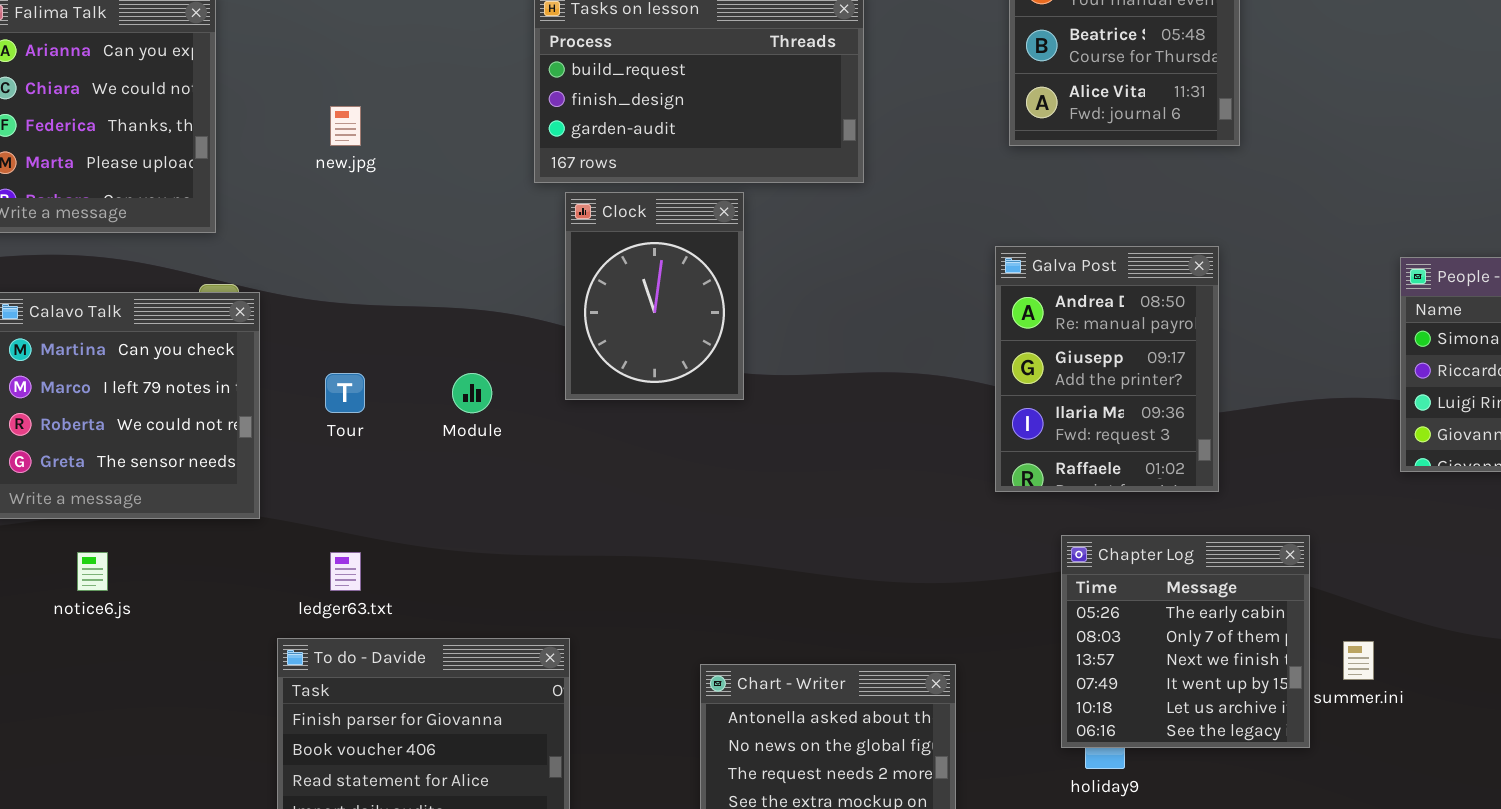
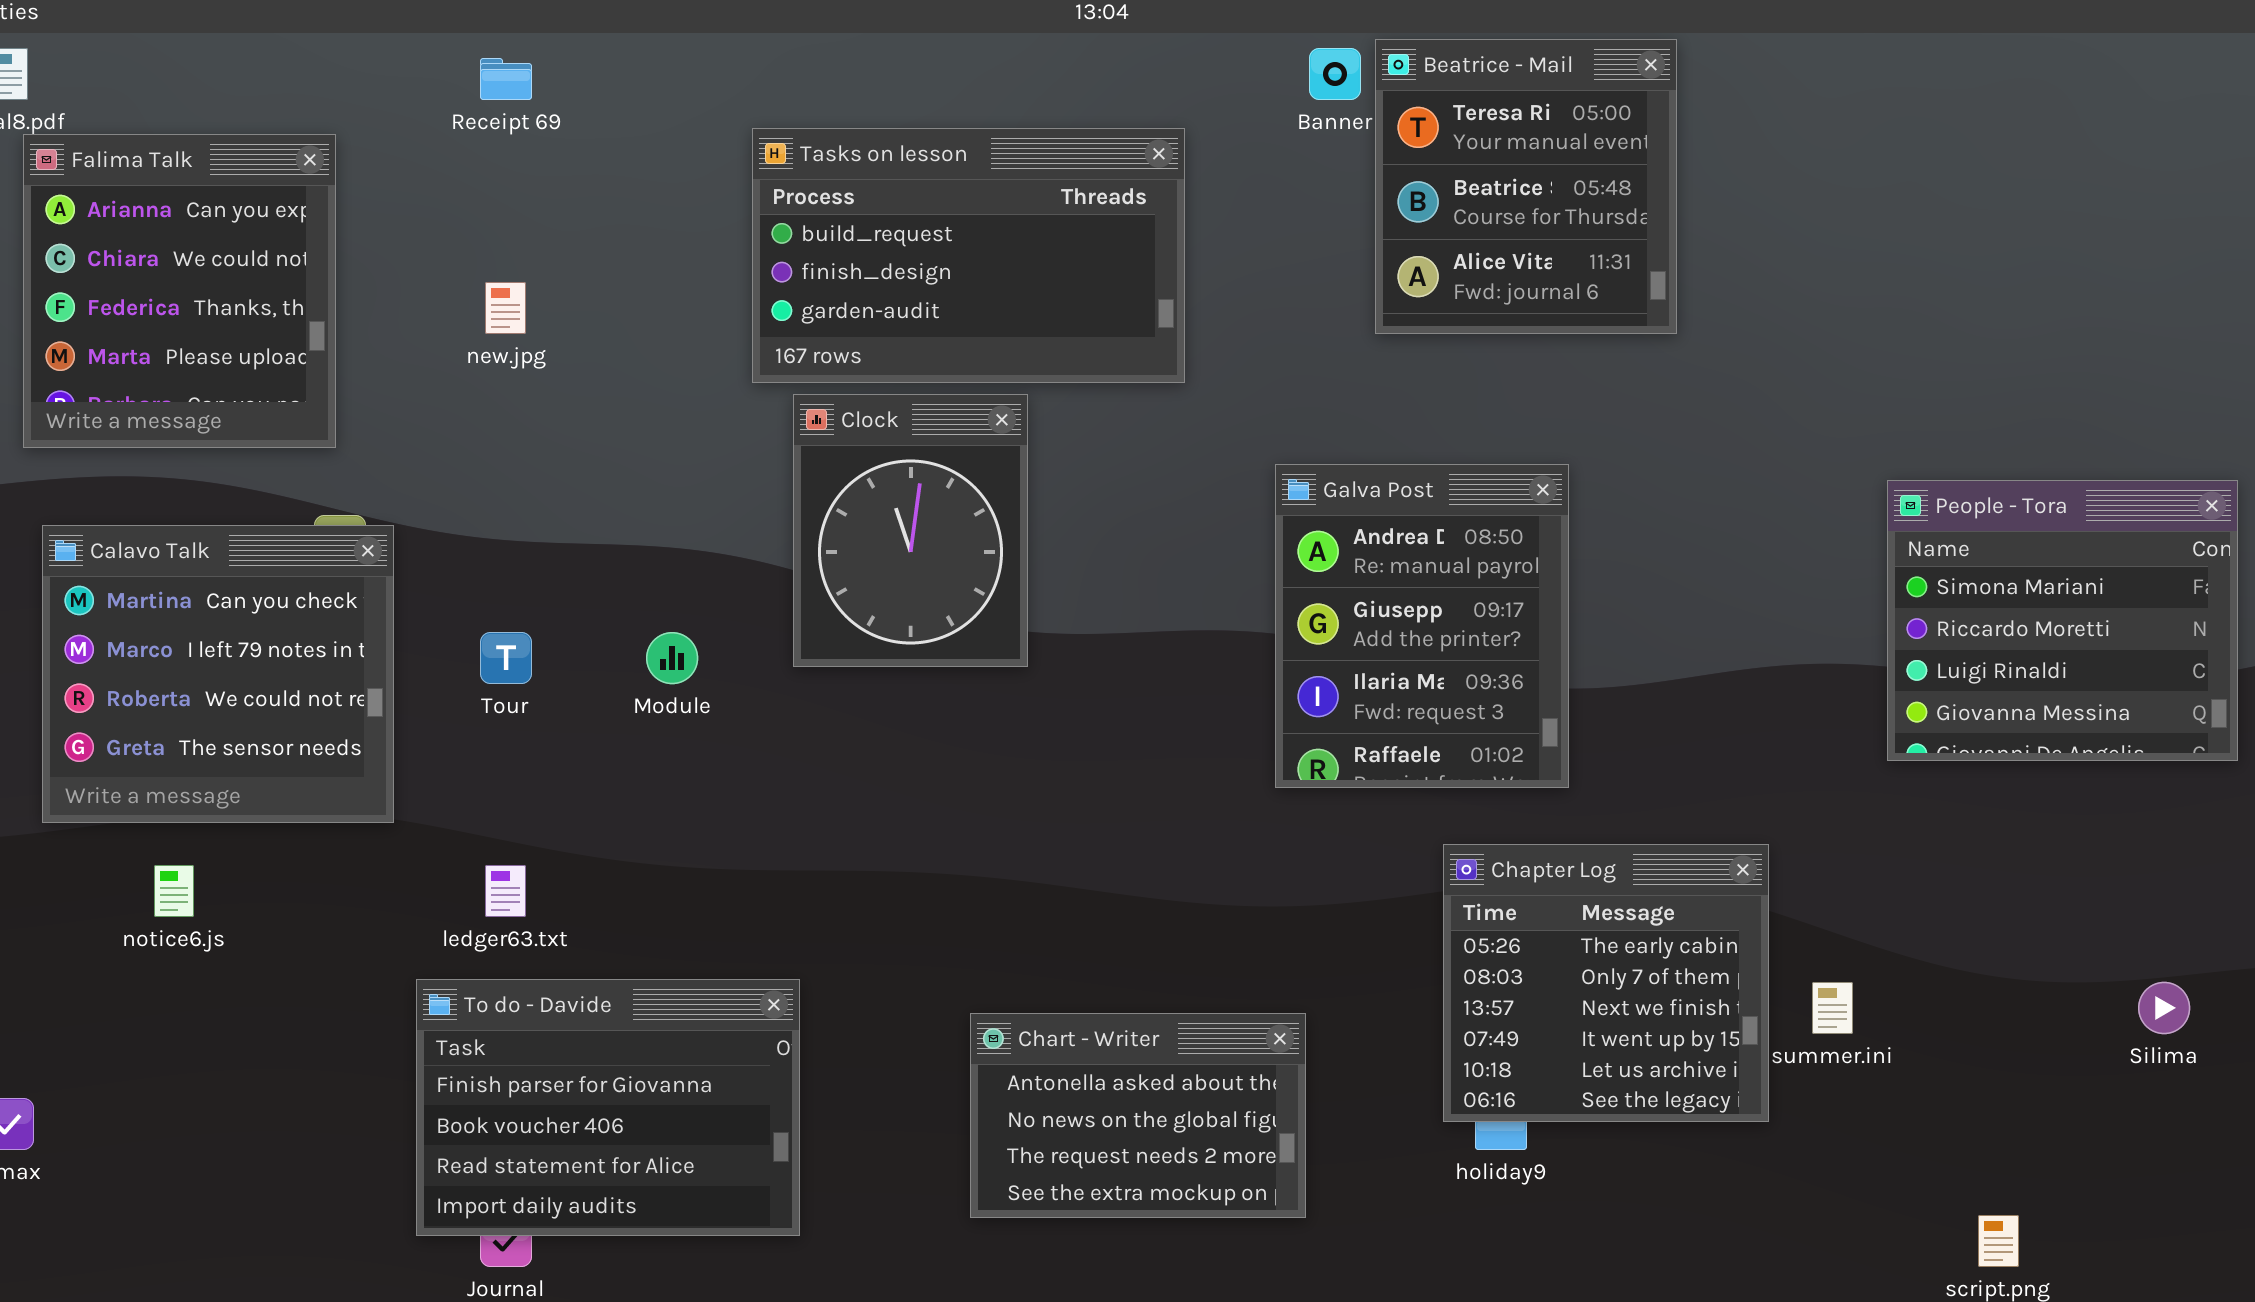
Galva Post: [995,246,1219,492] -> [1275,464,1569,788], moved

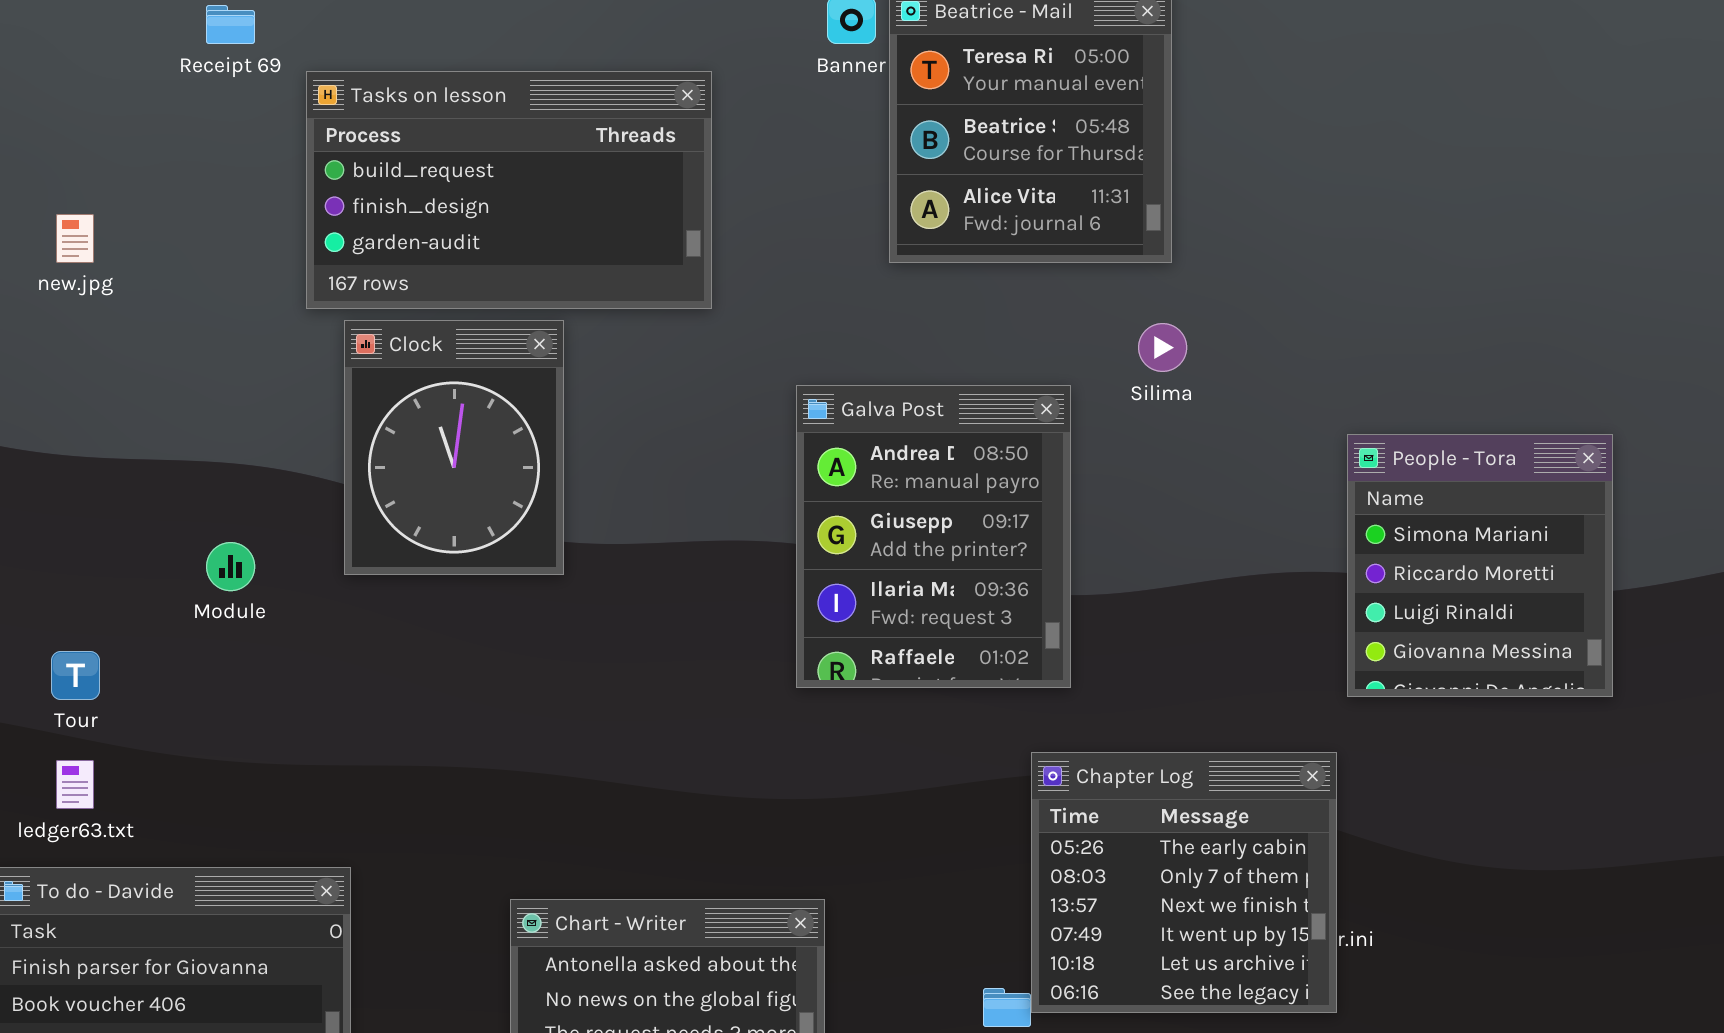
Receipt 69: [480,58,532,100] -> [206,5,255,44], moved
People - Tora: [1887,480,2238,761] -> [1347,434,1613,697], moved, resized
Tour: [480,632,532,684] -> [51,651,100,700], moved
Chapter Log: [1443,844,1769,1122] -> [1031,752,1337,1013], moved
Silima: [2138,982,2190,1034] -> [1138,323,1187,372], moved

